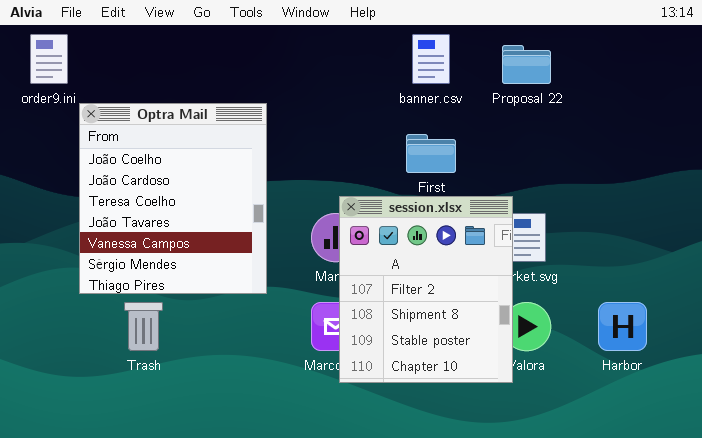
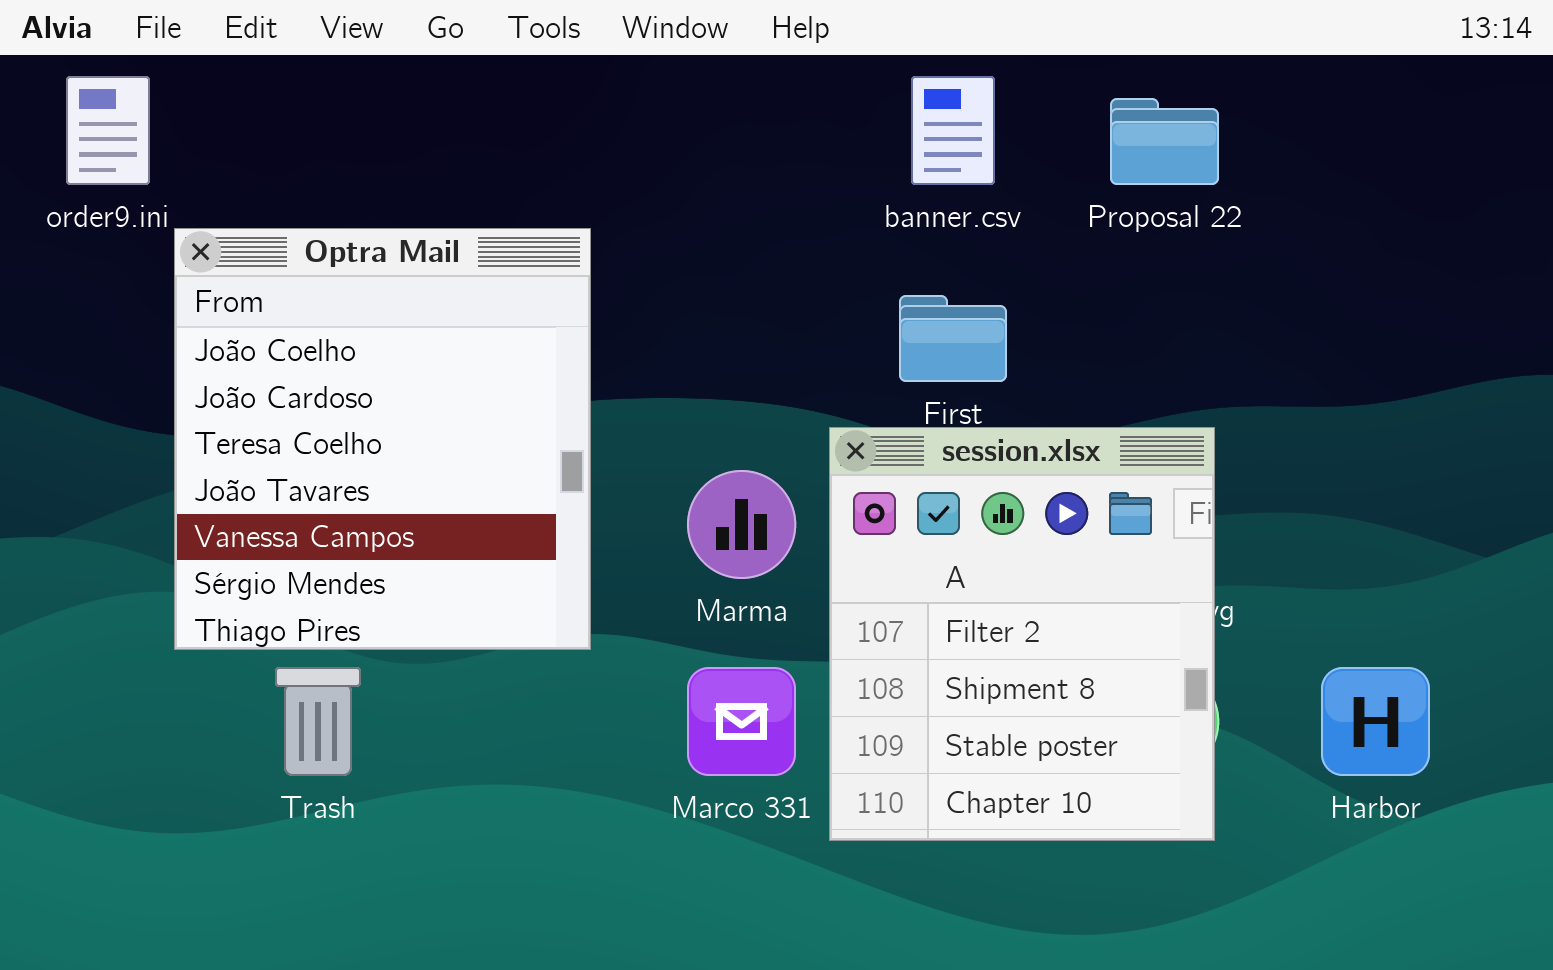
session.xlsx: [339,196,513,383] -> [829,427,1215,841], moved

